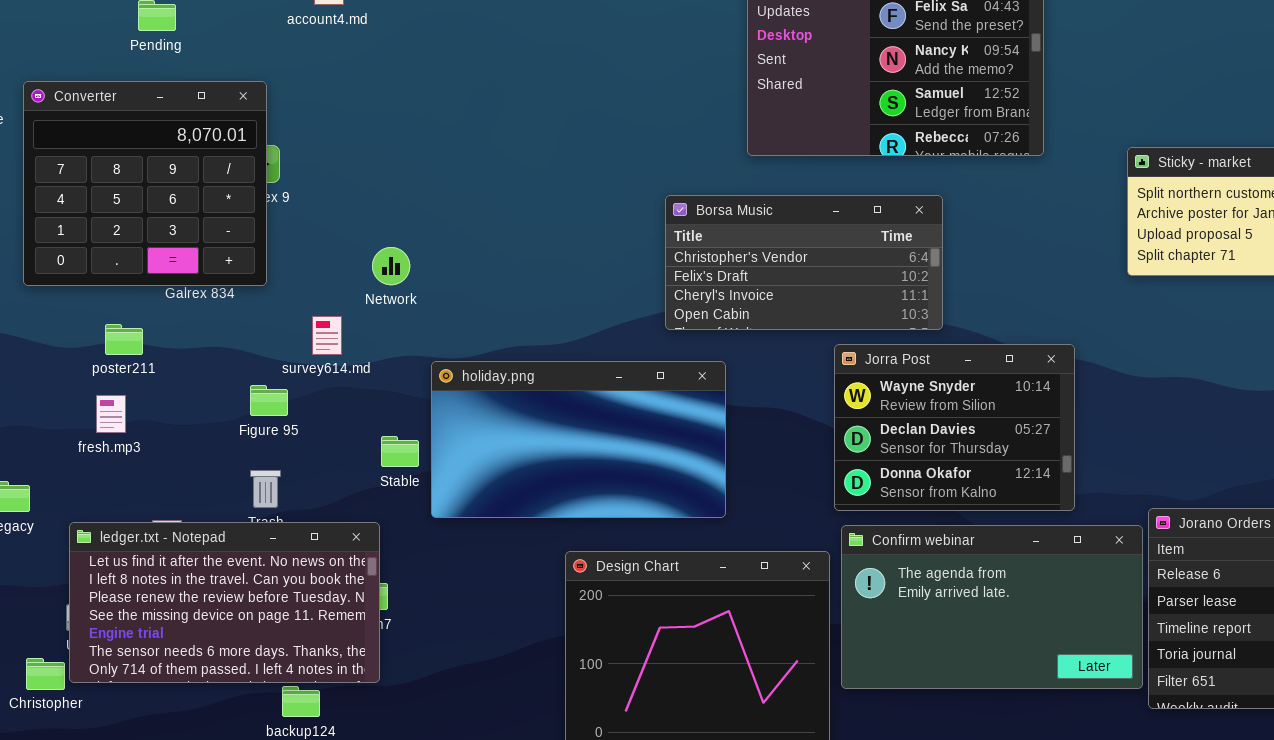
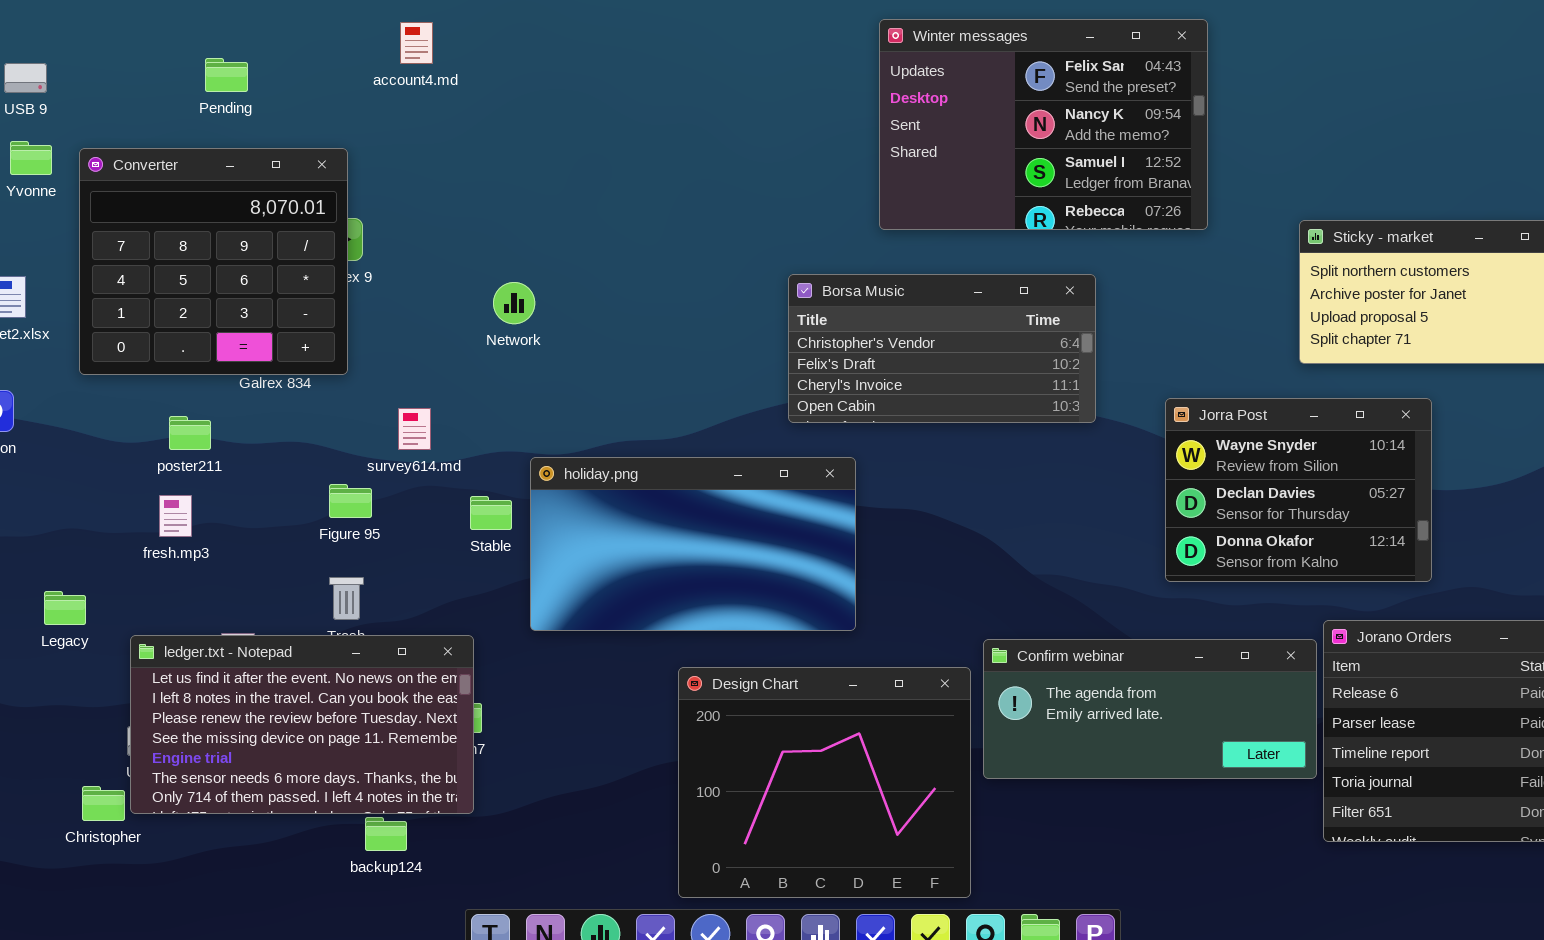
Network: [372,247,410,285] -> [493,282,535,324], moved
Jorra Post: [834,344,1075,511] -> [1165,398,1432,582], moved
Stable: [381,436,419,467] -> [470,496,512,530], moved
Confirm webinar: [841,525,1143,689] -> [983,639,1317,779], resized

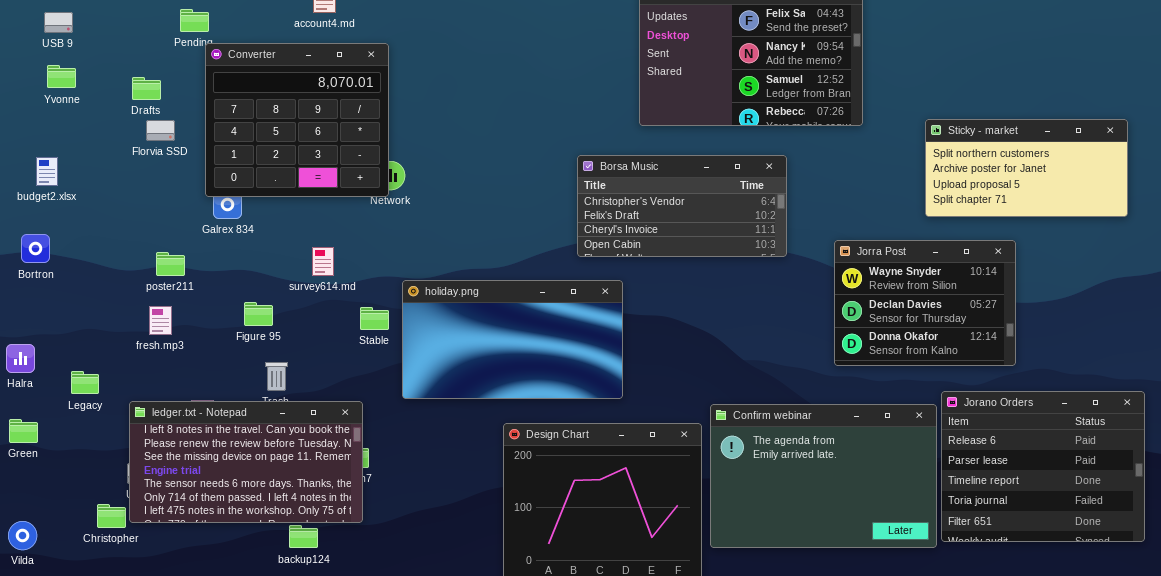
Converter: [79,148,348,375] -> [205,43,389,197], moved
Figure 95: [329,484,372,518] -> [244,302,273,326], moved
ledger.txt - Notepad: [130,635,474,814] -> [129,401,363,523], scrolled down 1 row
Confirm webinar: [983,639,1317,779] -> [710,404,937,548], resized

